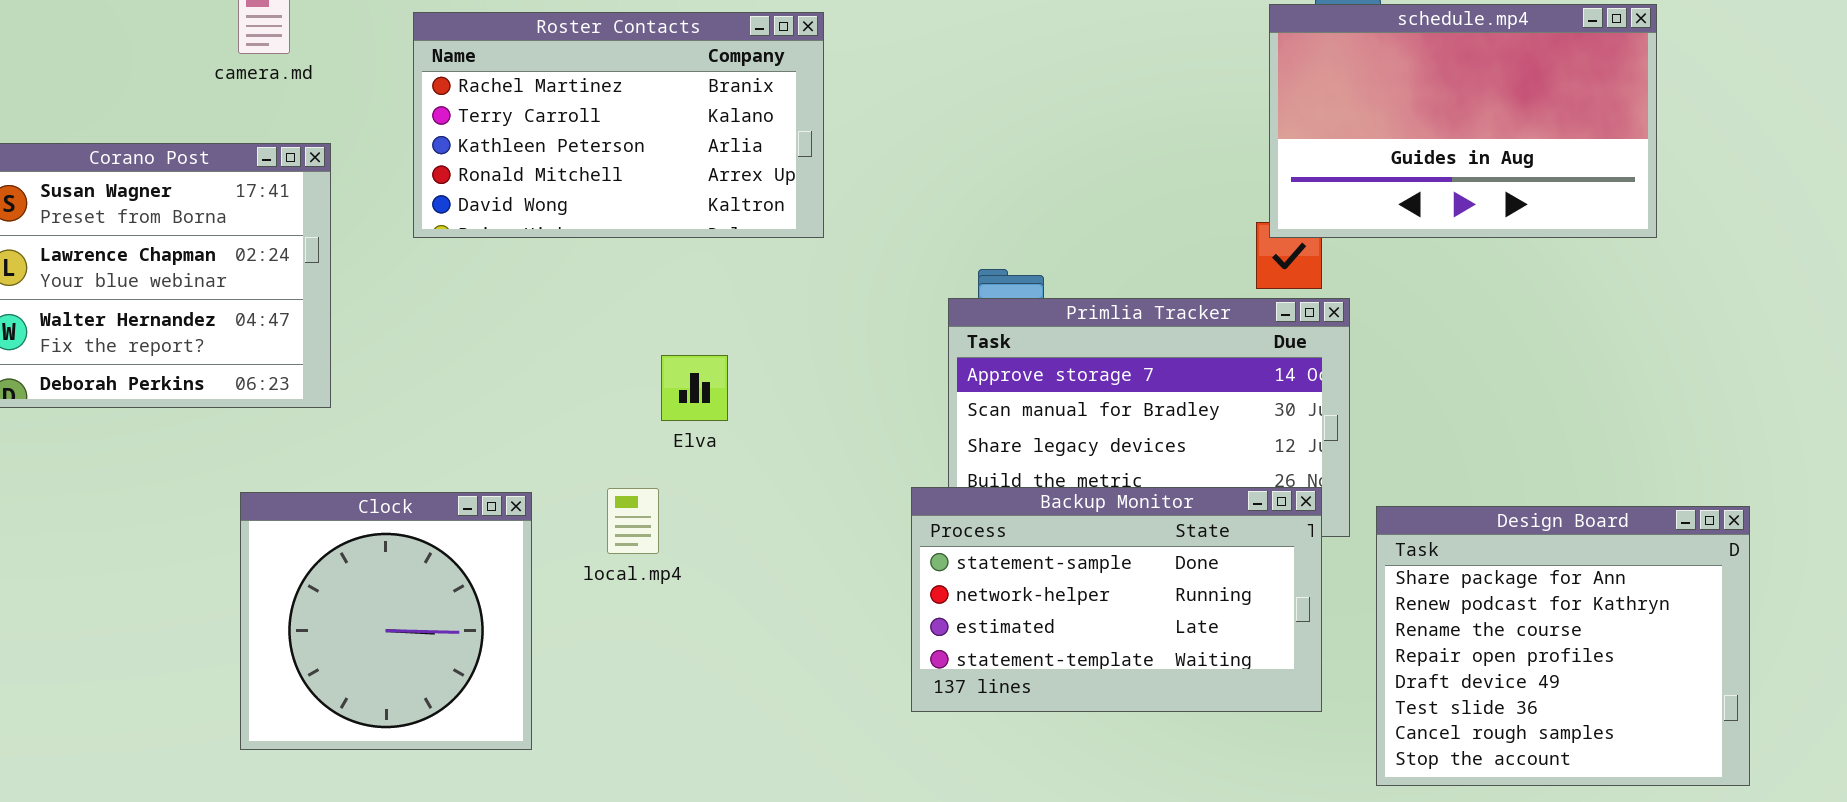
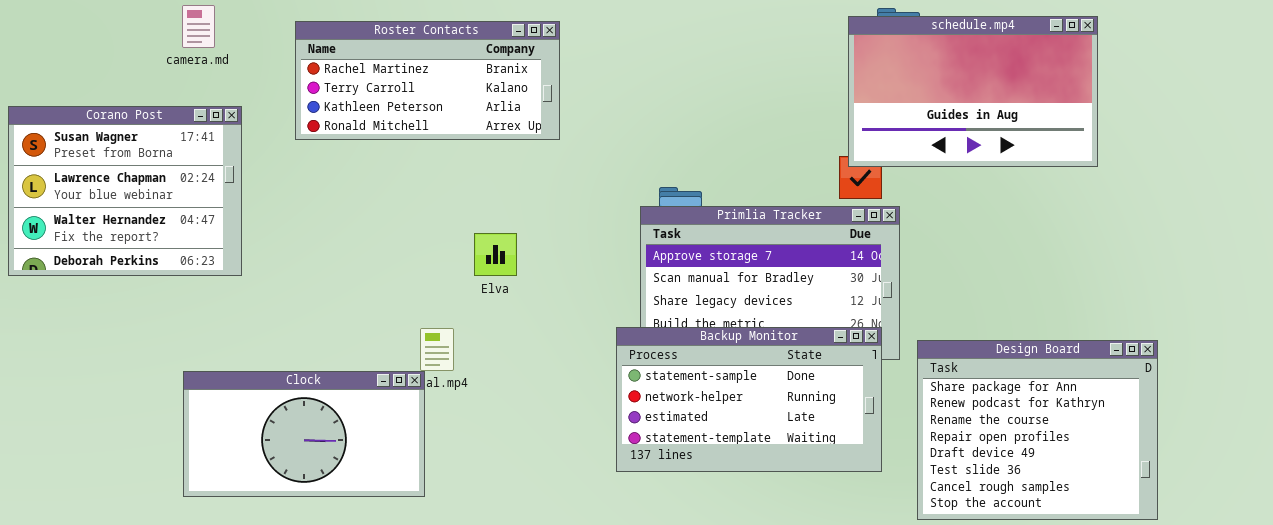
Roster Contacts: [413,12,824,238] -> [295,21,560,140], resized
Elva: [661,355,728,421] -> [474,233,517,276], moved
Clock: [240,492,532,750] -> [183,371,425,497], resized

